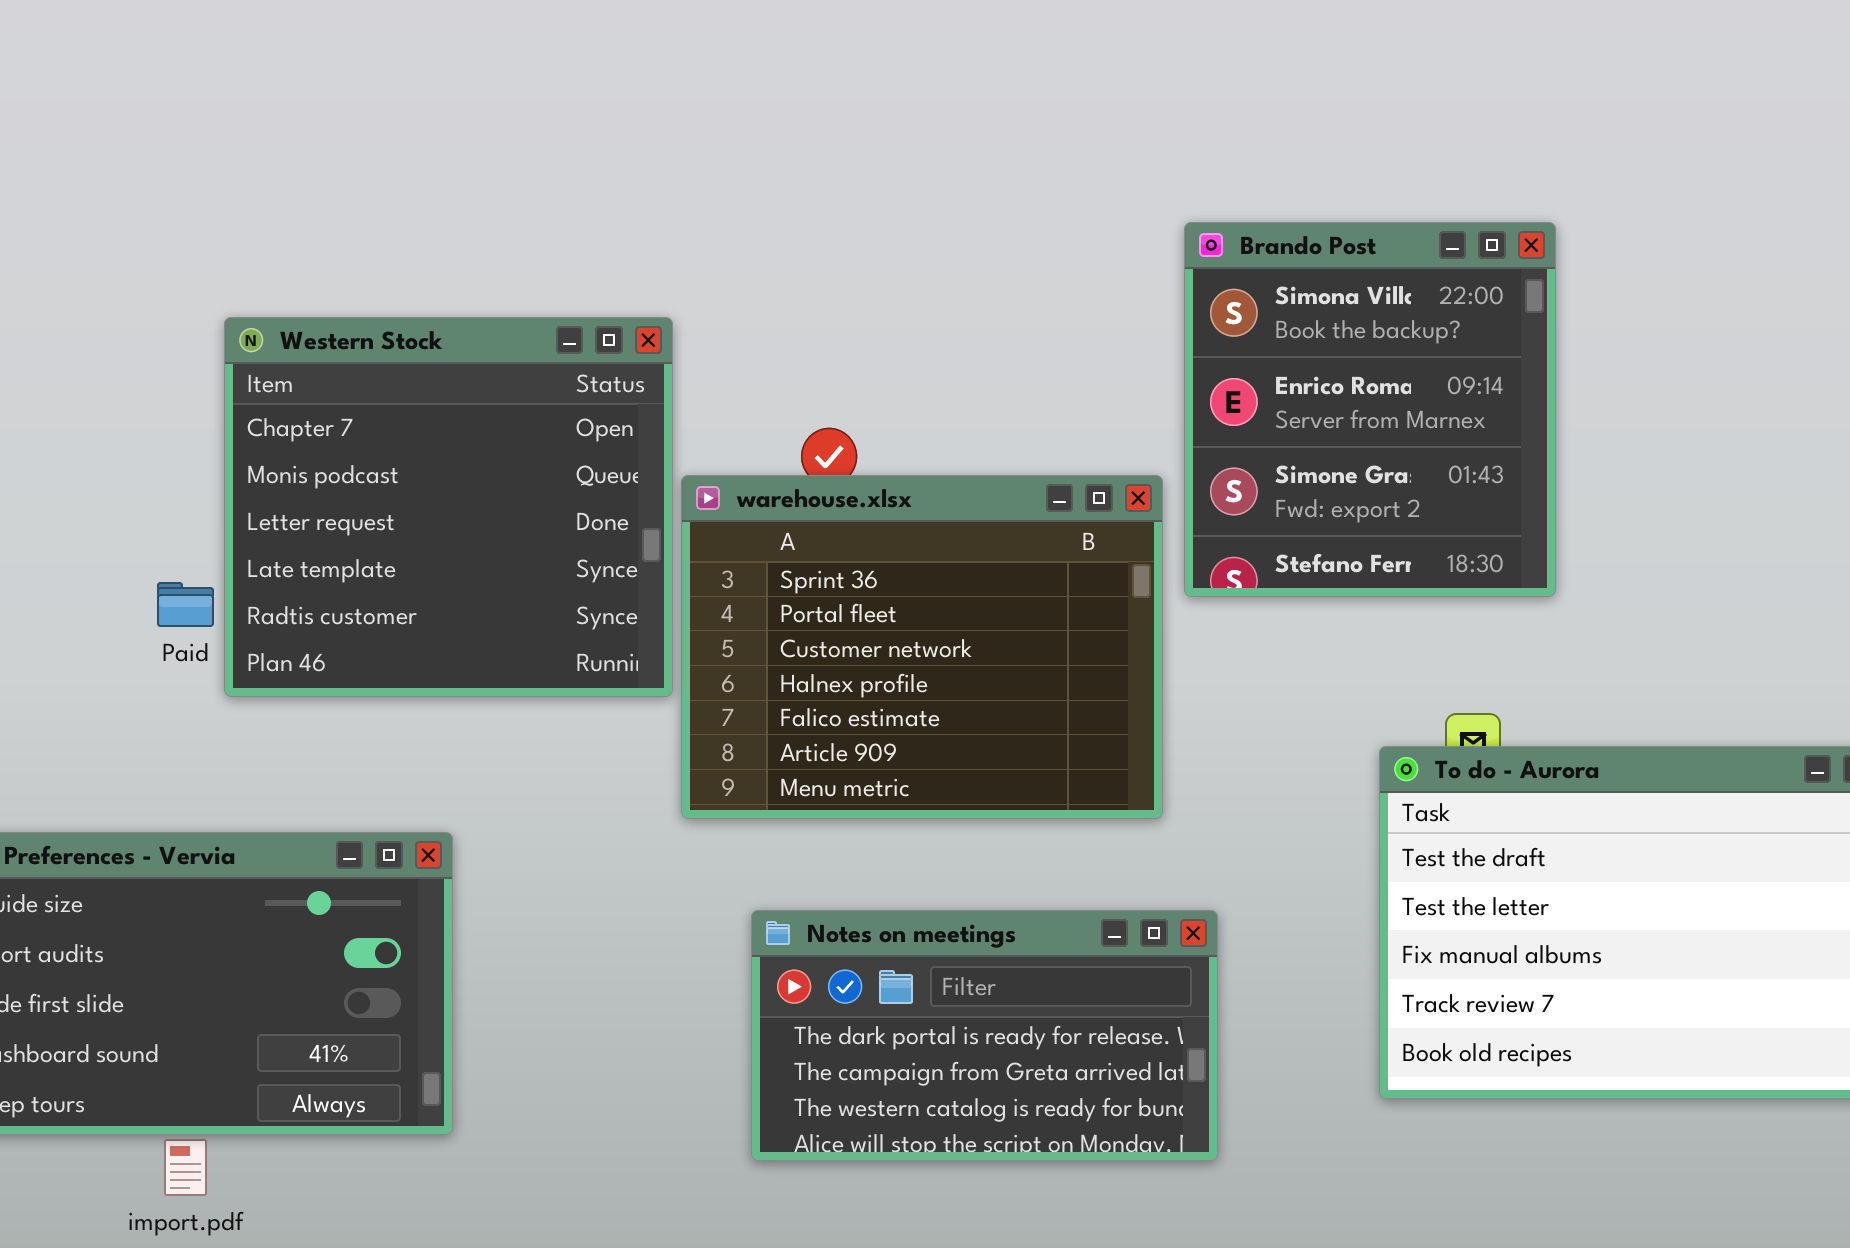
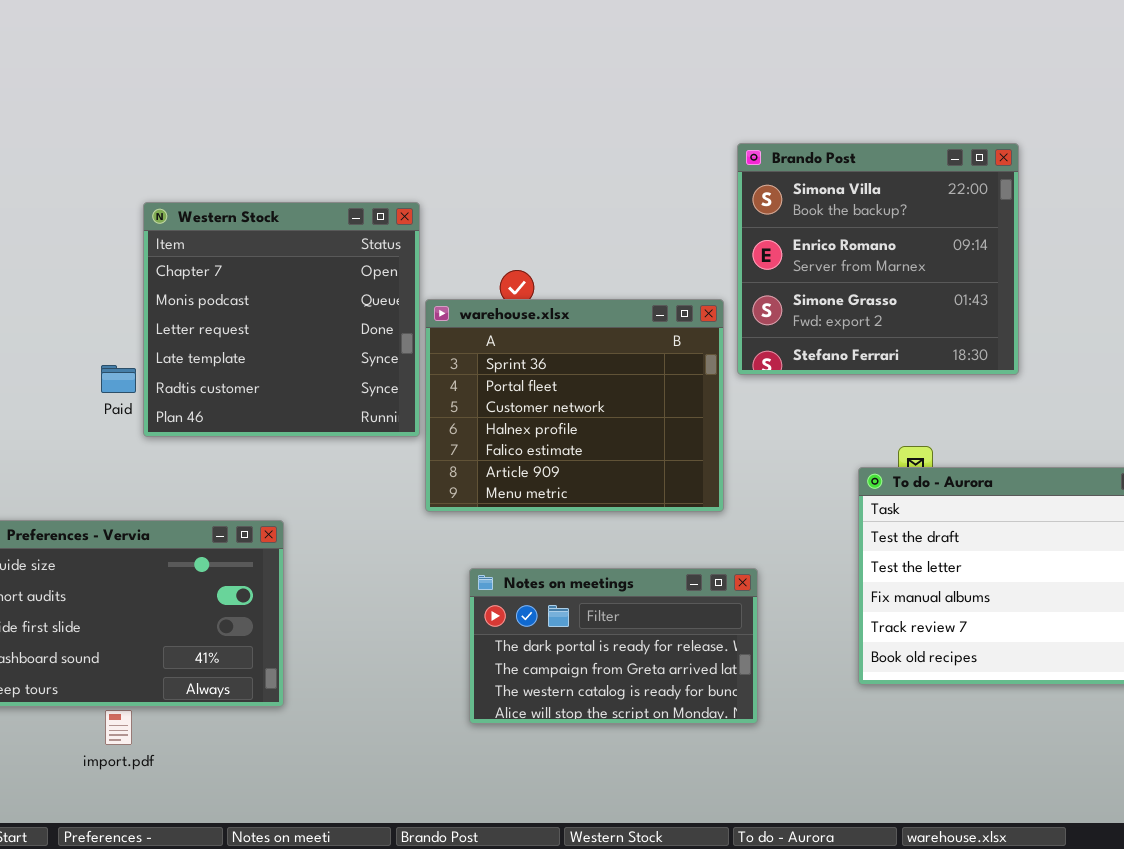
Brando Post: [1184,222,1556,597] -> [737,143,1019,375], resized

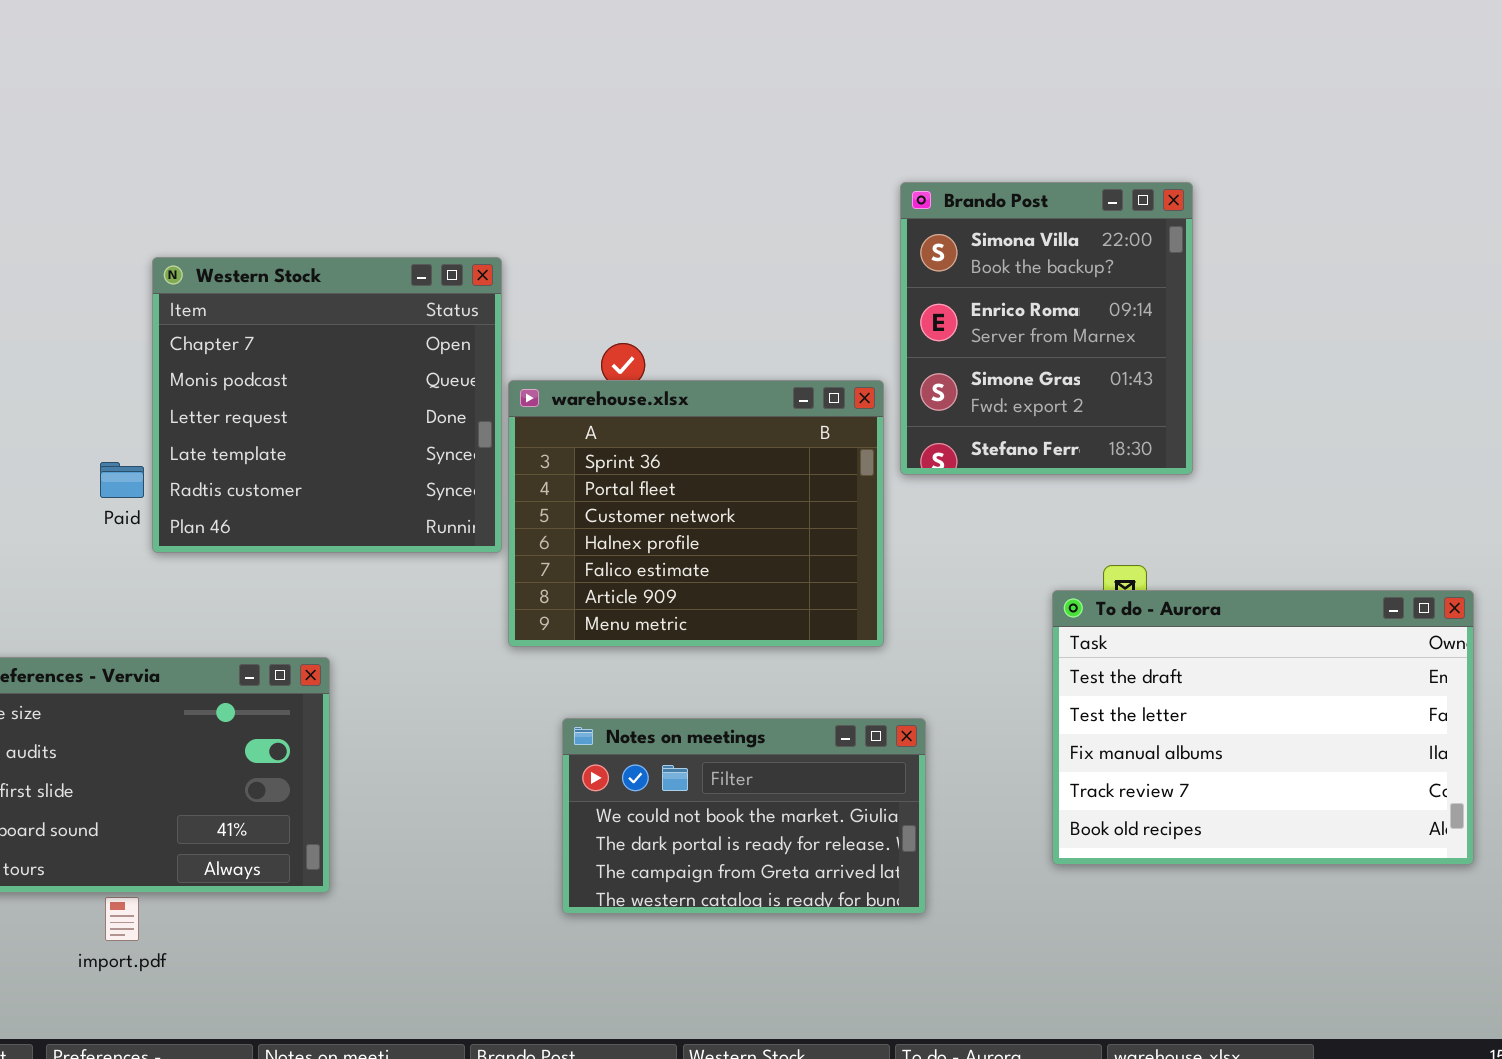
Brando Post: [737,143,1019,375] -> [900,182,1193,475], resized
Notes on meetings: [469,568,758,724] -> [562,718,926,914], scrolled up 1 row

